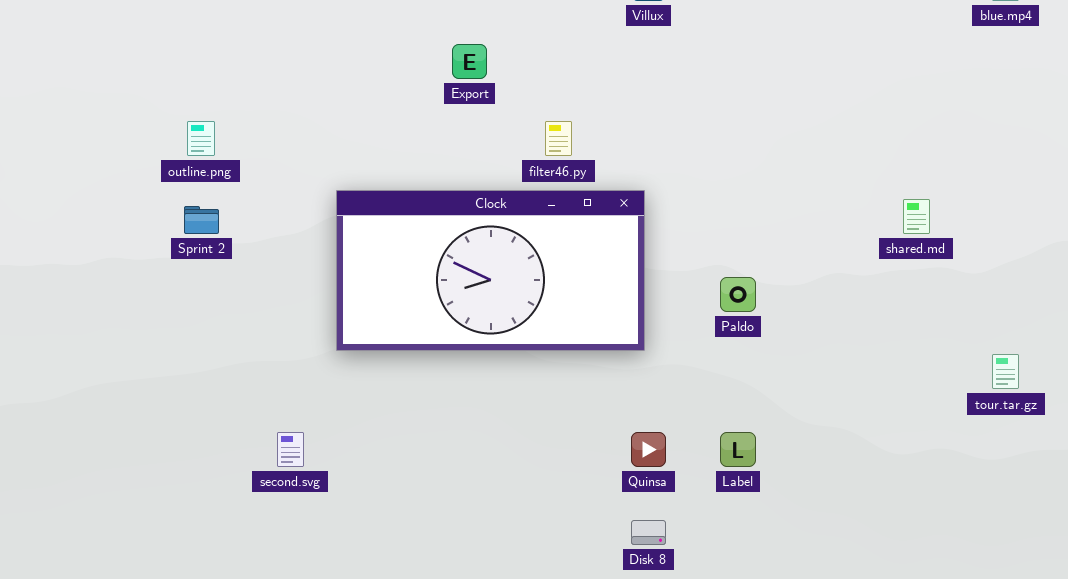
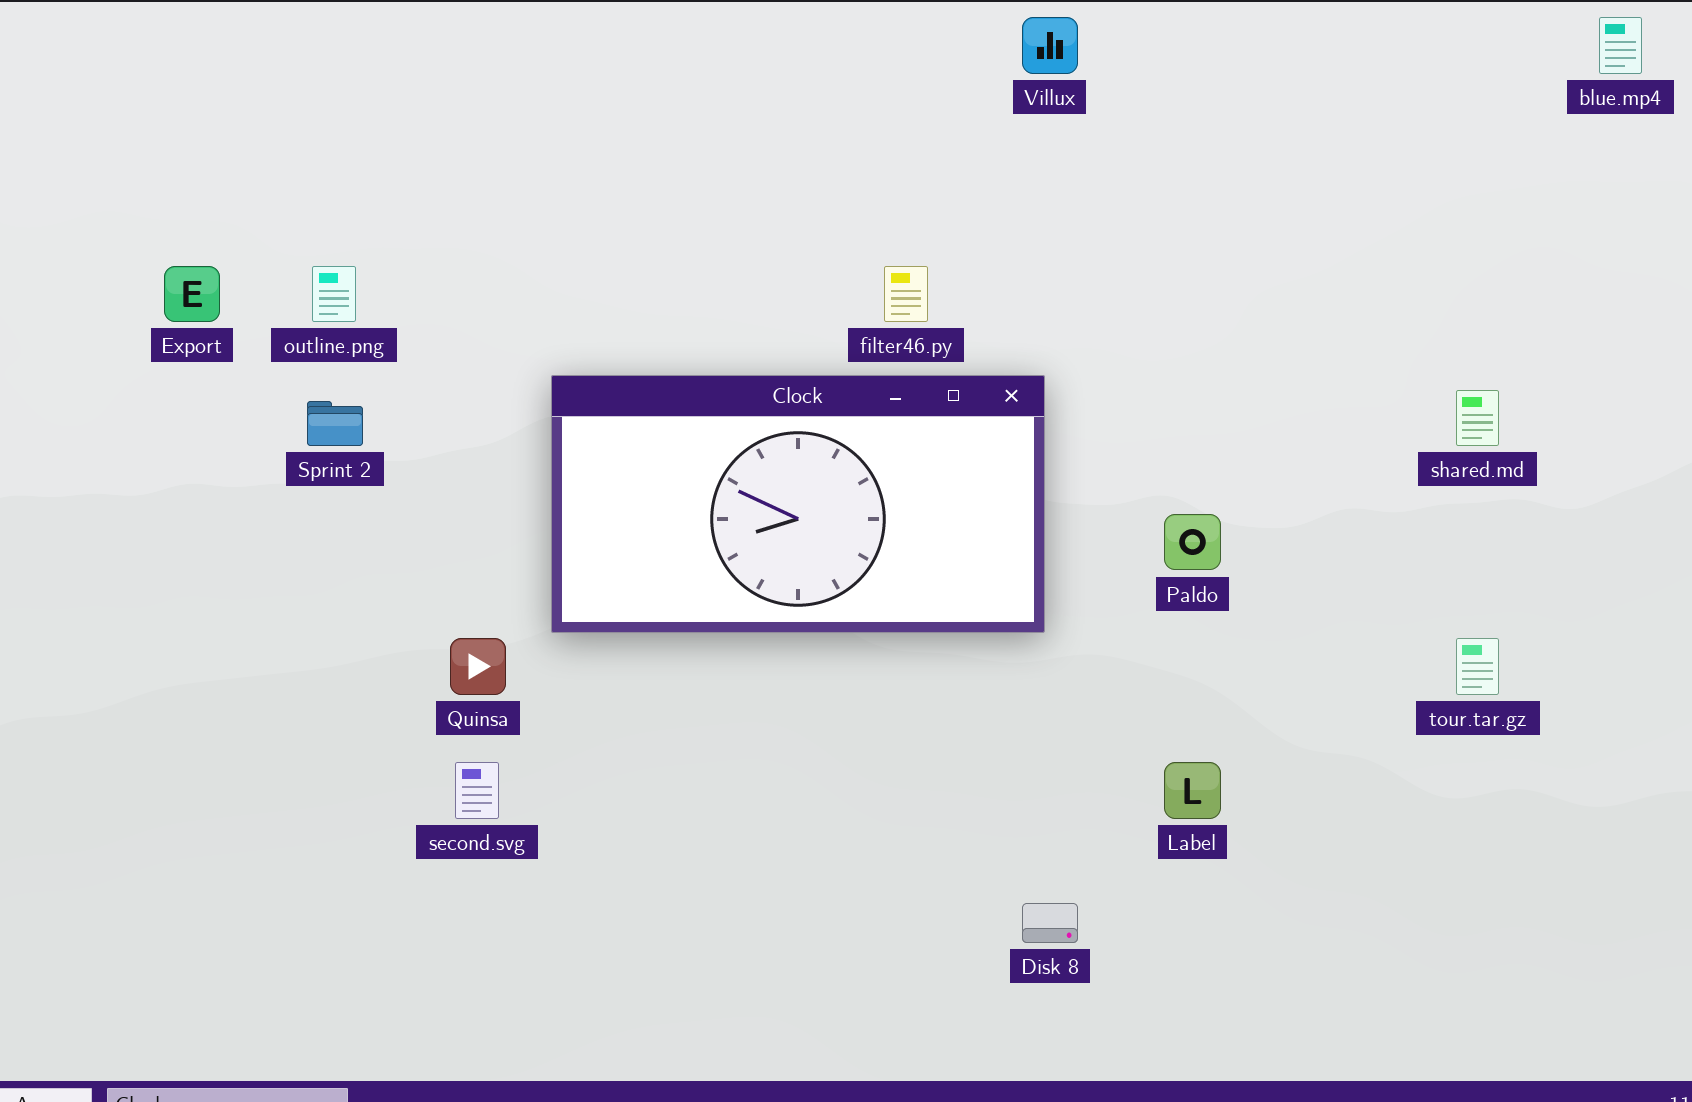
Export: [452,44,487,79] -> [164,266,220,322], moved
tour.tar.gz: [992,354,1019,389] -> [1456,638,1499,695], moved
Quinsa: [631,432,666,467] -> [450,638,506,695], moved

